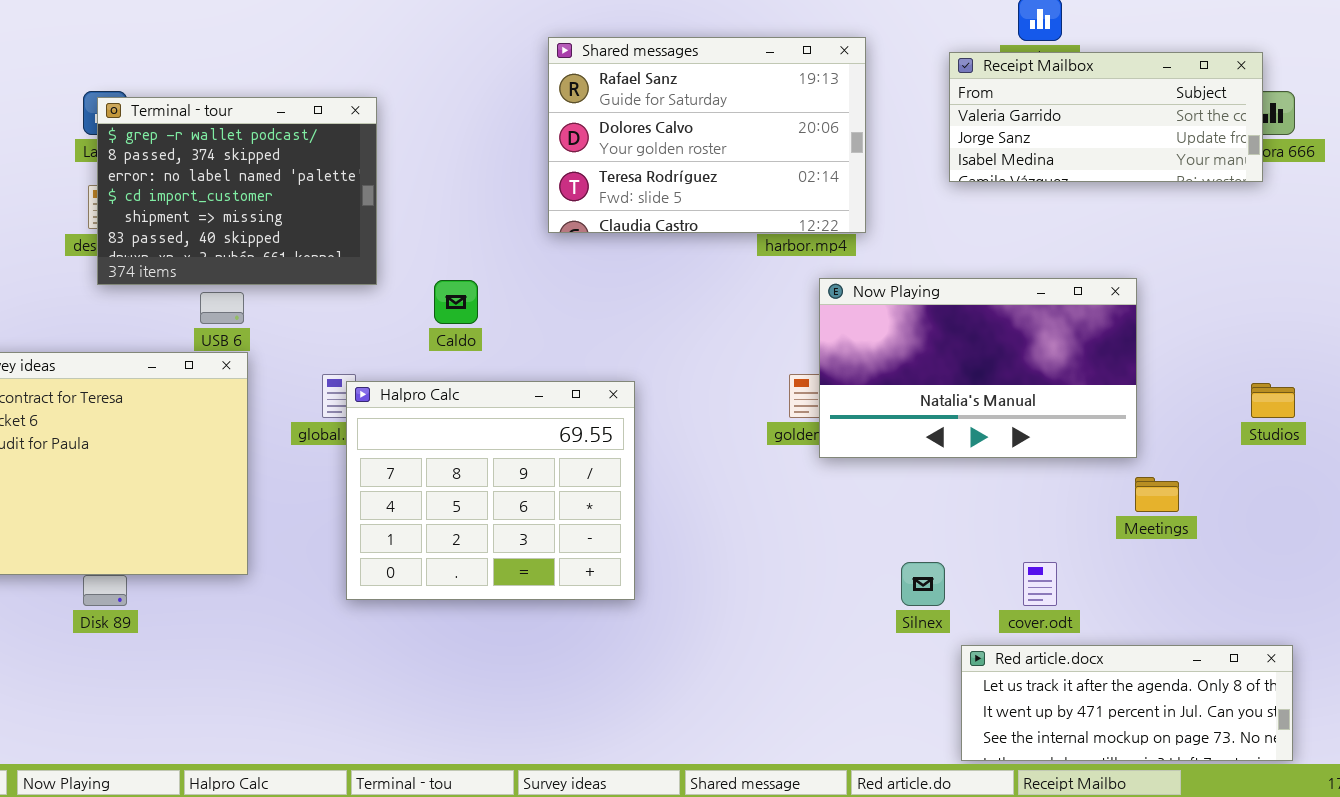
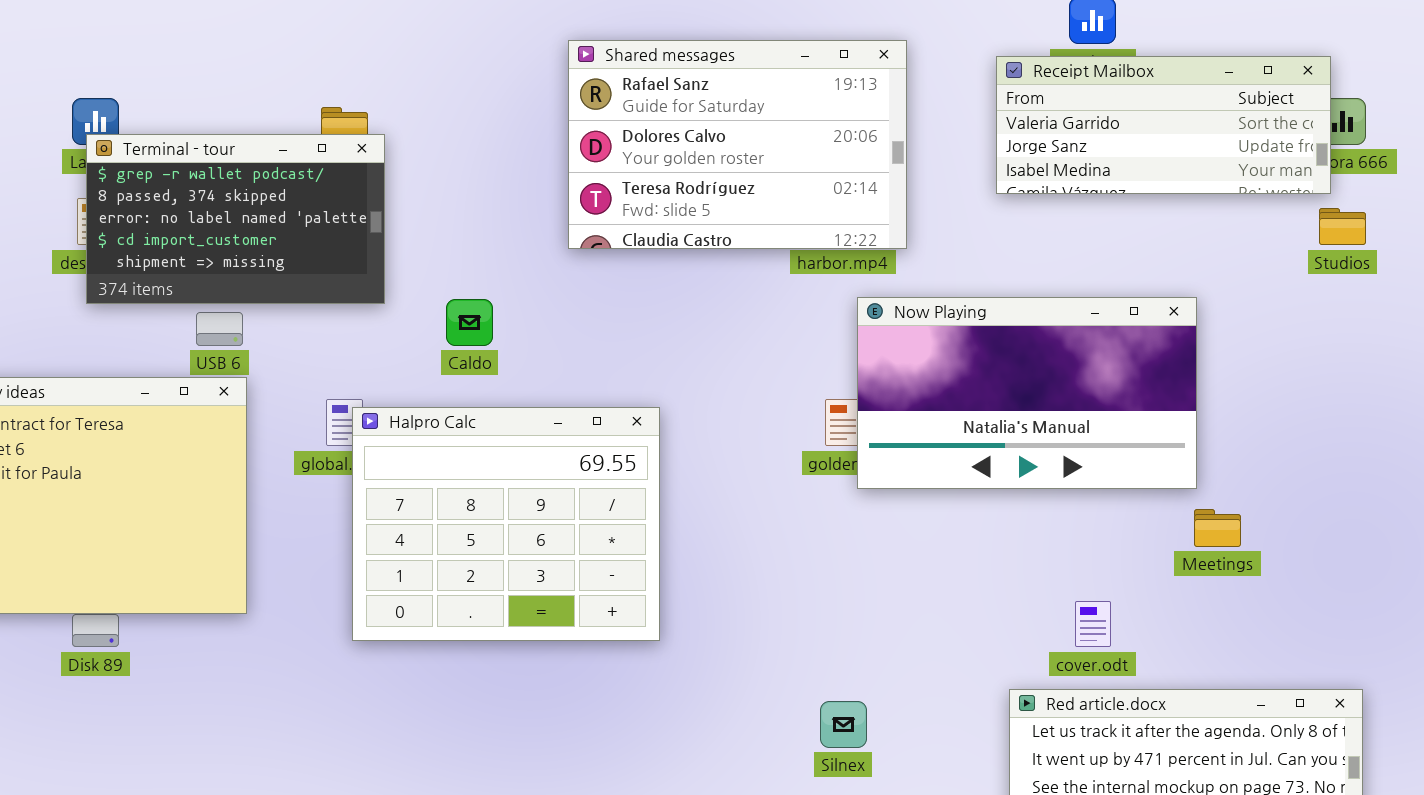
Terminal - tour: [97,97,377,285] -> [86,134,385,304], resized
Studios: [1251,383,1295,418] -> [1319,208,1366,245], moved
Silnex: [901,562,945,606] -> [820,701,867,748], moved

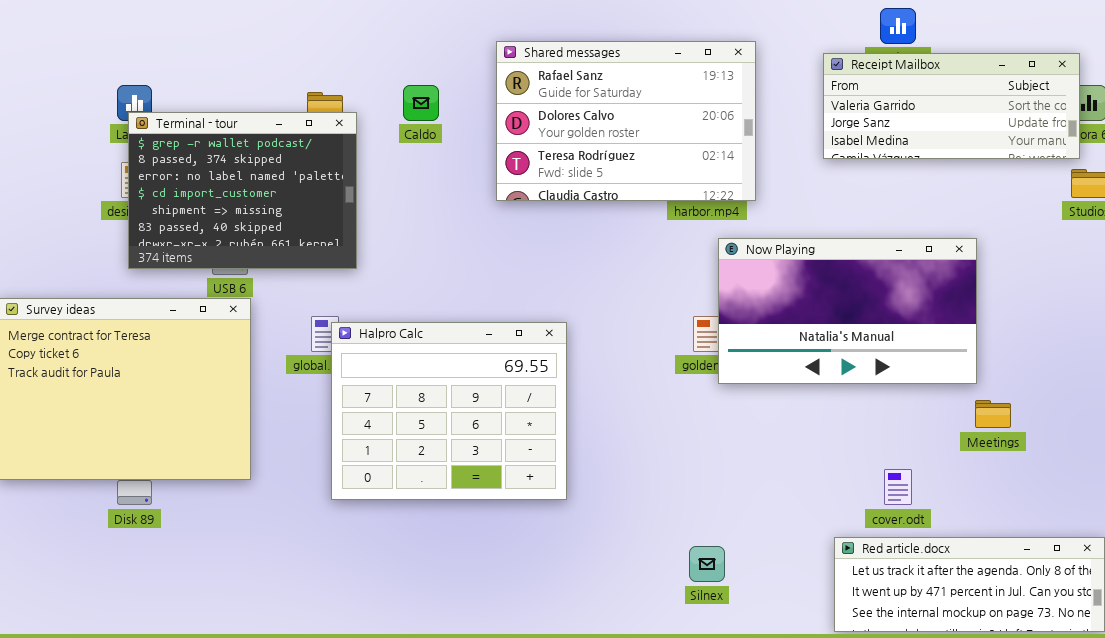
Terminal - tour: [86,134,385,304] -> [128,112,357,269], resized
Caldo: [446,299,493,346] -> [403,85,439,121], moved

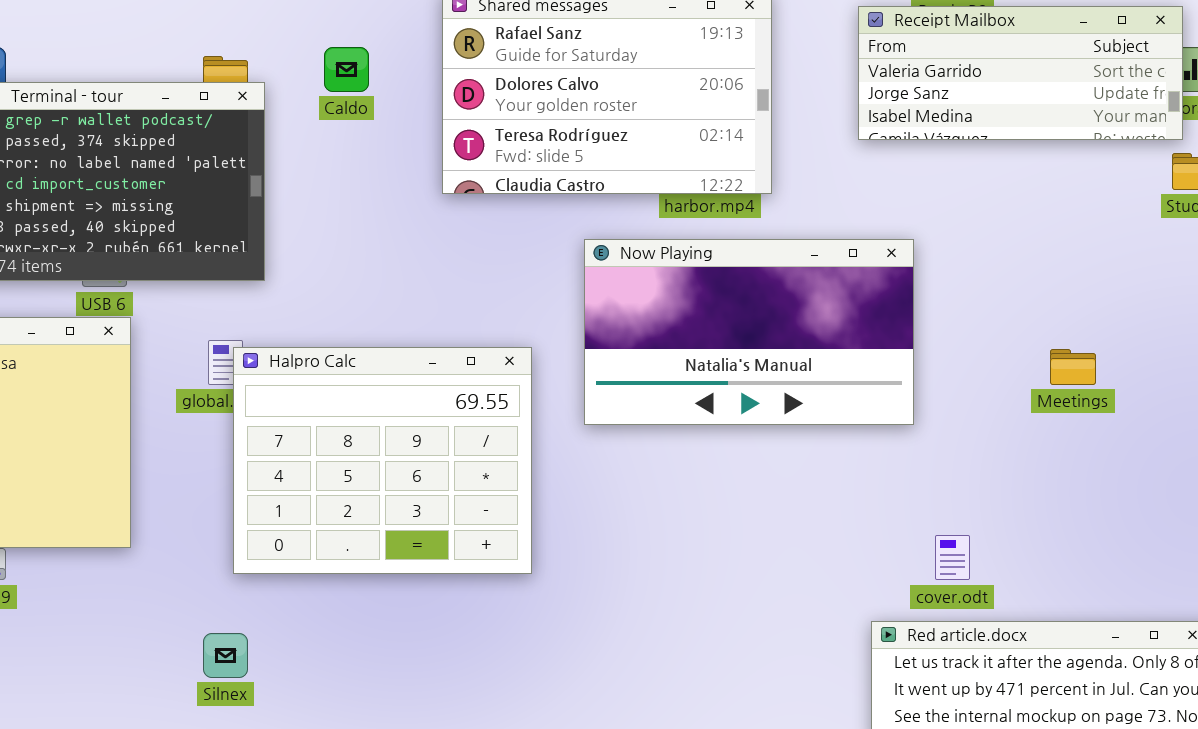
Now Playing: [718,238,977,384] -> [584,239,914,425], moved
Meetings: [975,400,1011,428] -> [1050,349,1096,385], moved
Silnex: [689,546,725,582] -> [203,633,248,678], moved

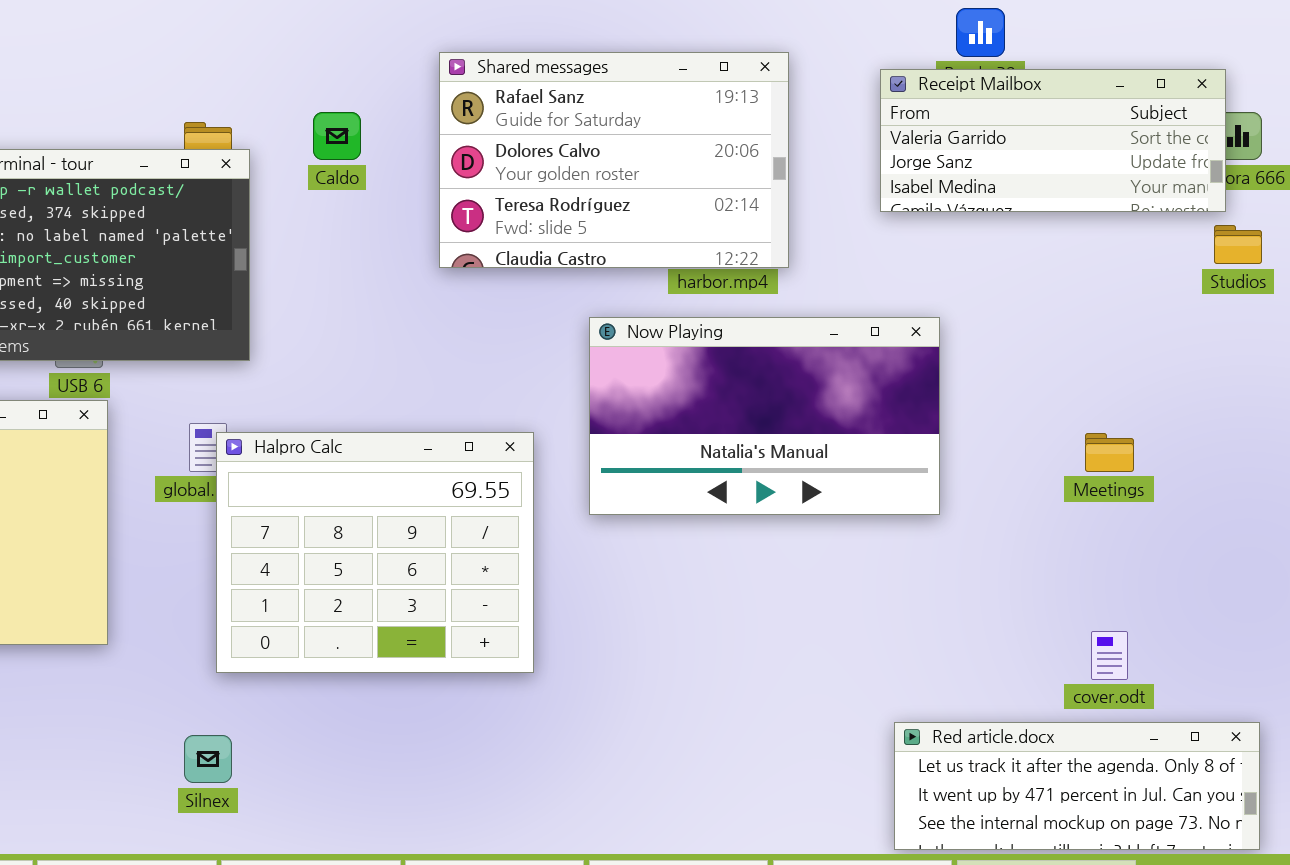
cover.odt: [935,535,970,580] -> [1091,631,1128,680], moved

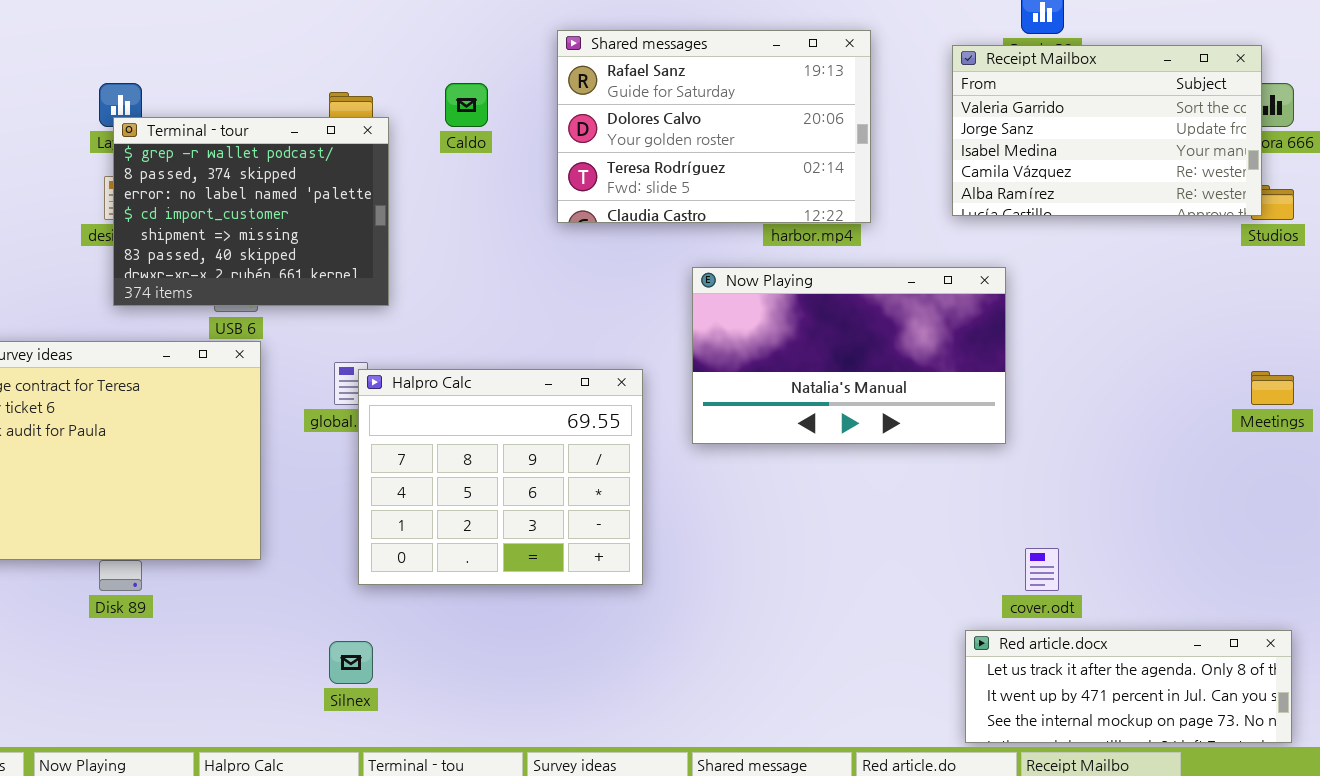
Receipt Mailbox: [880,69,1226,212] -> [952,45,1262,216], resized
Meetings: [1085,433,1134,472] -> [1251,371,1294,405], moved
cover.odt: [1091,631,1128,680] -> [1025,548,1059,591], moved

